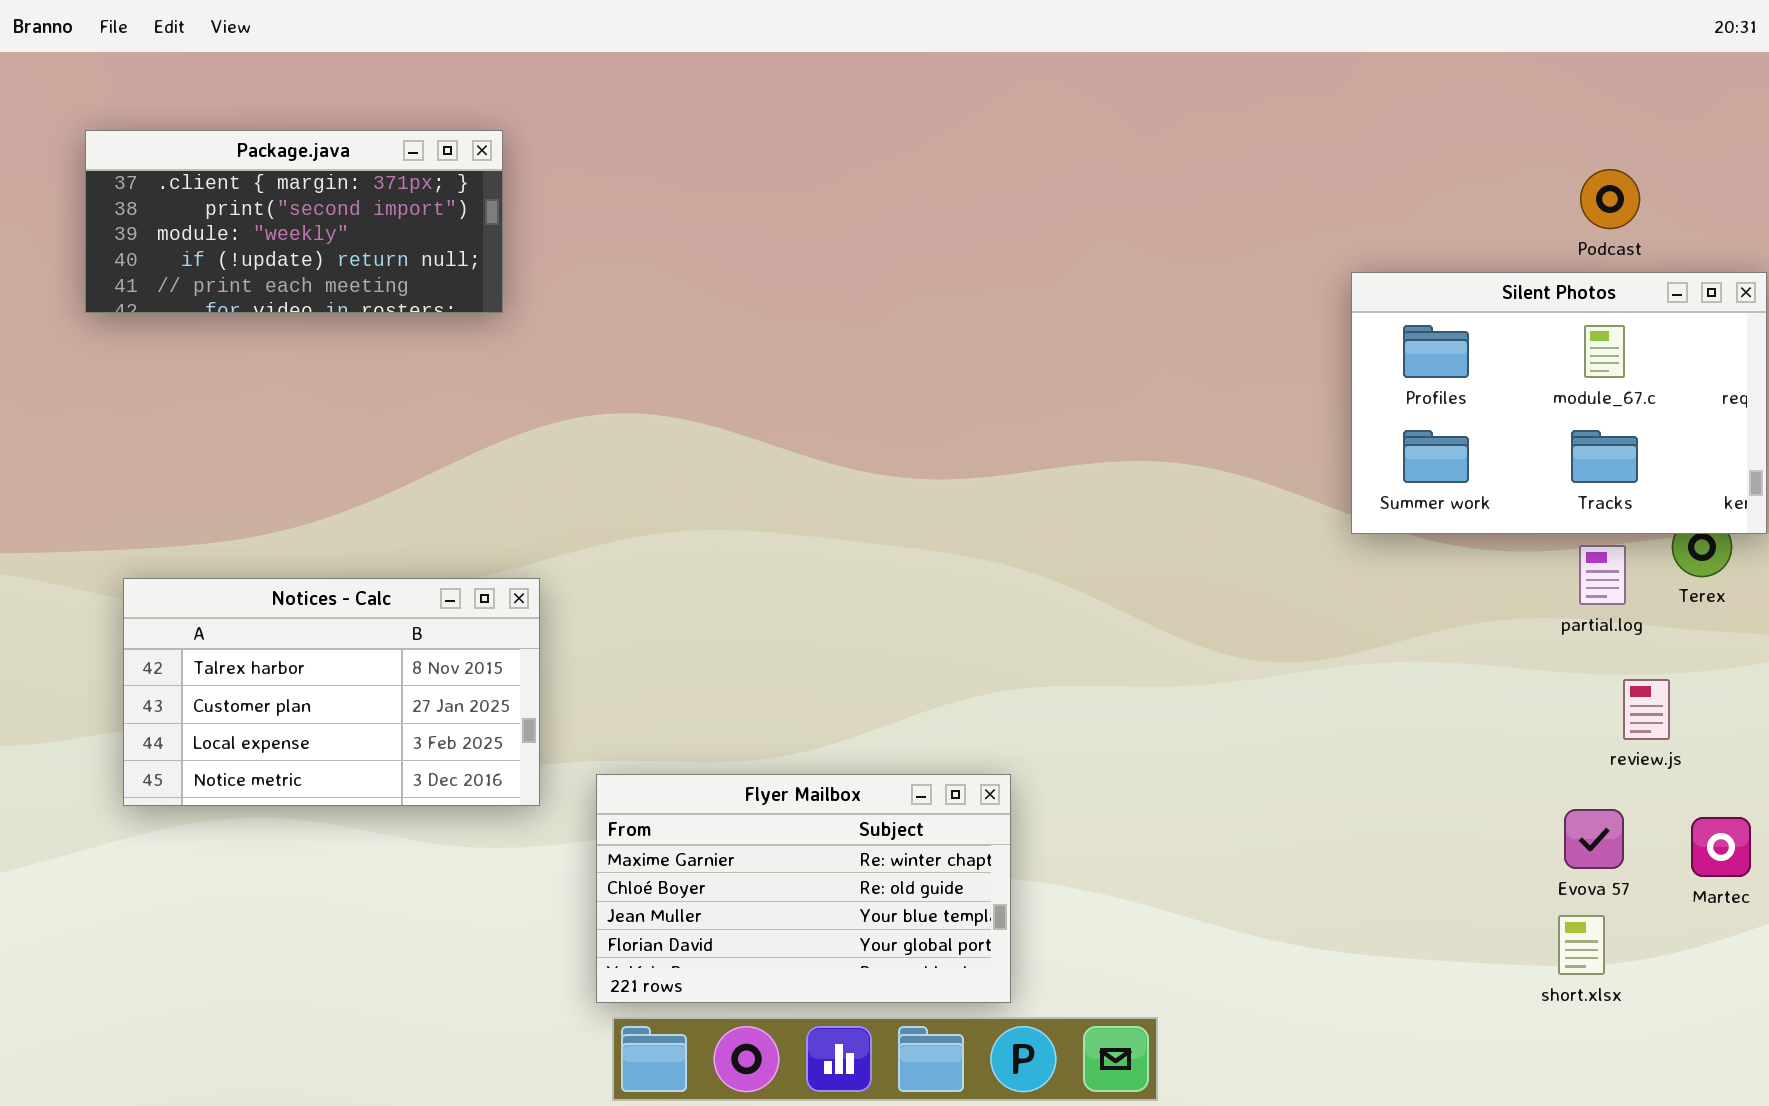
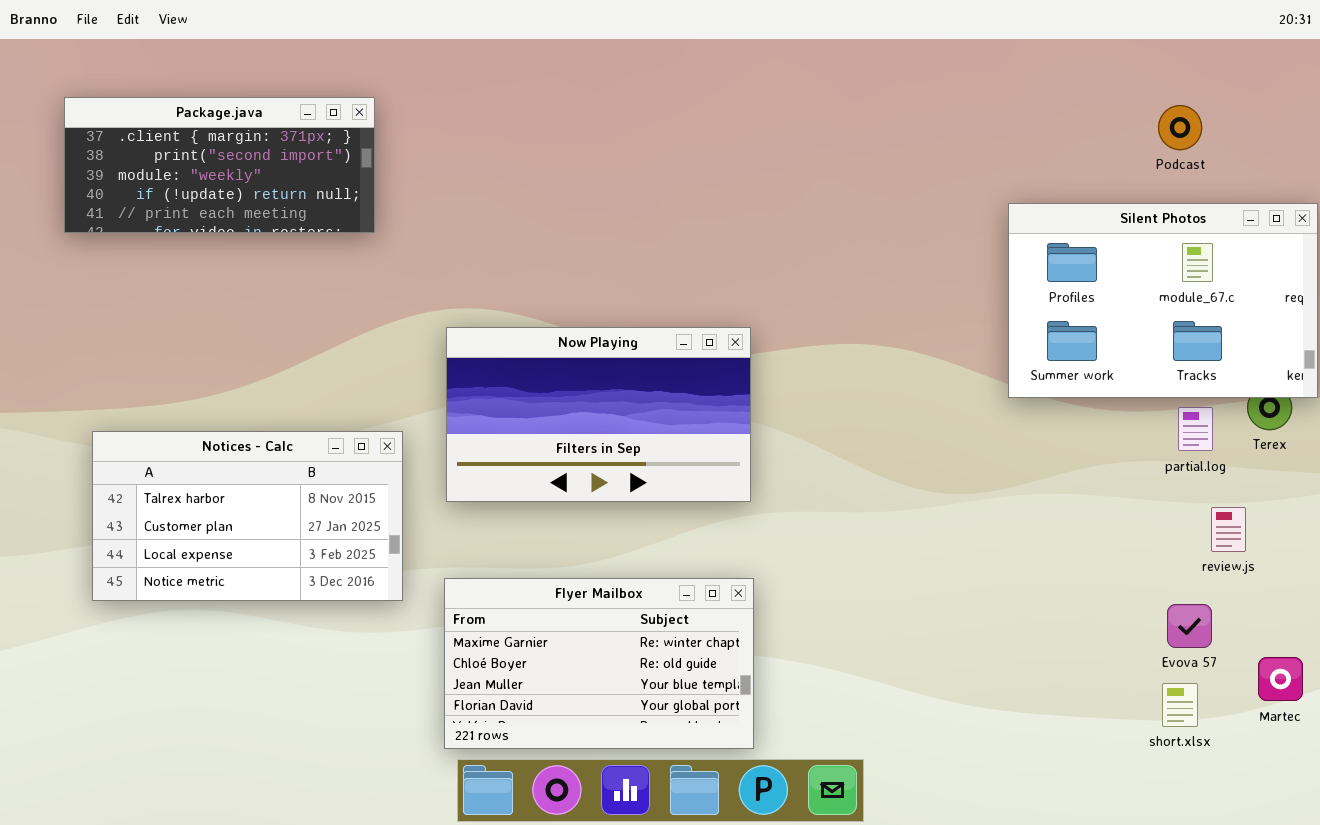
Podcast: [1580,169,1640,229] -> [1158,105,1202,150], moved
Now Playing: none -> [446,327,751,502], opened
Martec: [1691,817,1751,877] -> [1258,657,1303,701], moved

